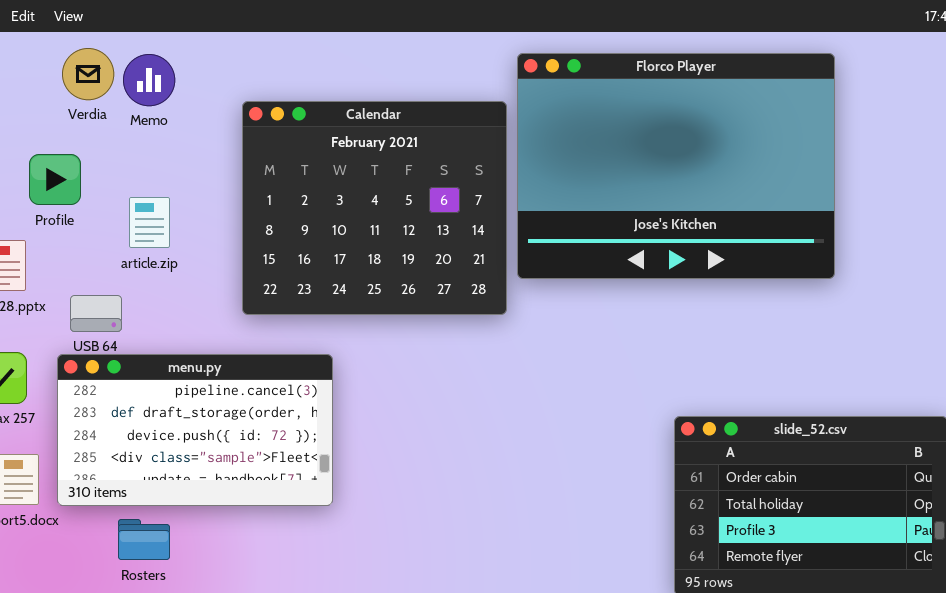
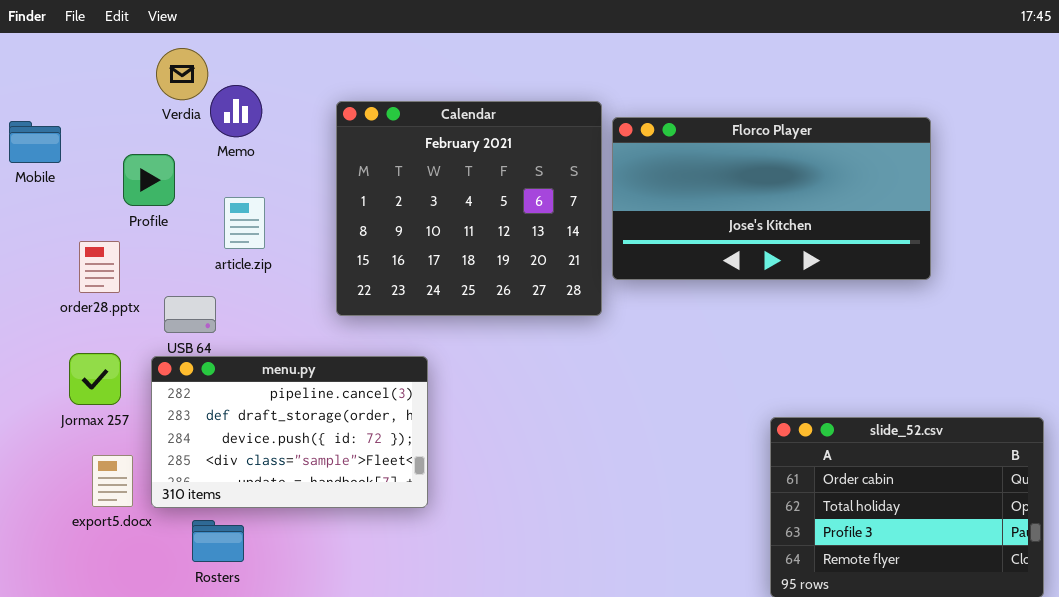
Florco Player: [517,53,835,279] -> [612,117,931,280], resized
Memo: [123,54,175,106] -> [210,85,262,137], moved
Rosters: [118,519,170,560] -> [192,520,244,562], moved

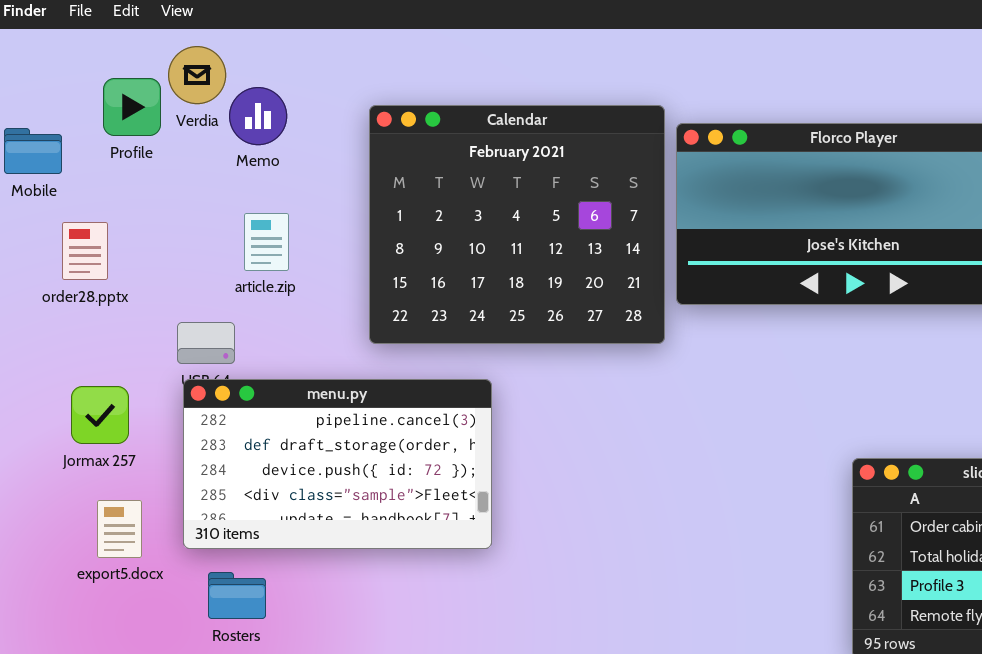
Profile: [123,154,175,206] -> [103,78,161,136], moved
order28.pptx: [79,241,120,293] -> [62,222,108,280], moved
menu.py: [151,356,428,508] -> [183,379,492,549], moved

